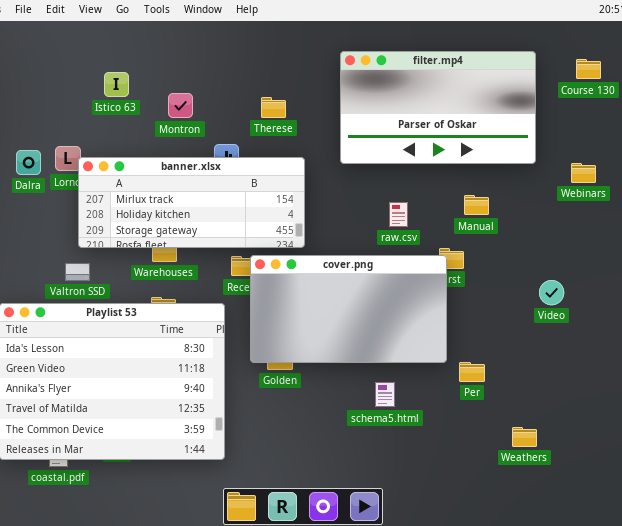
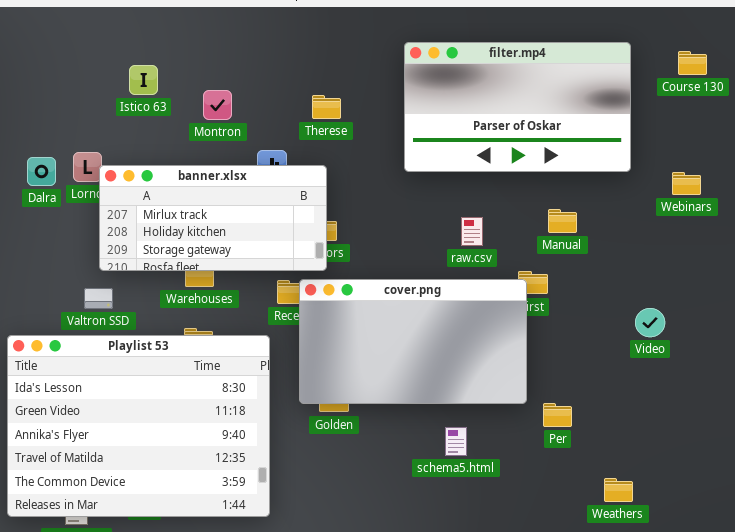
banner.xlsx: [78,157,305,248] -> [99,165,327,271], resized

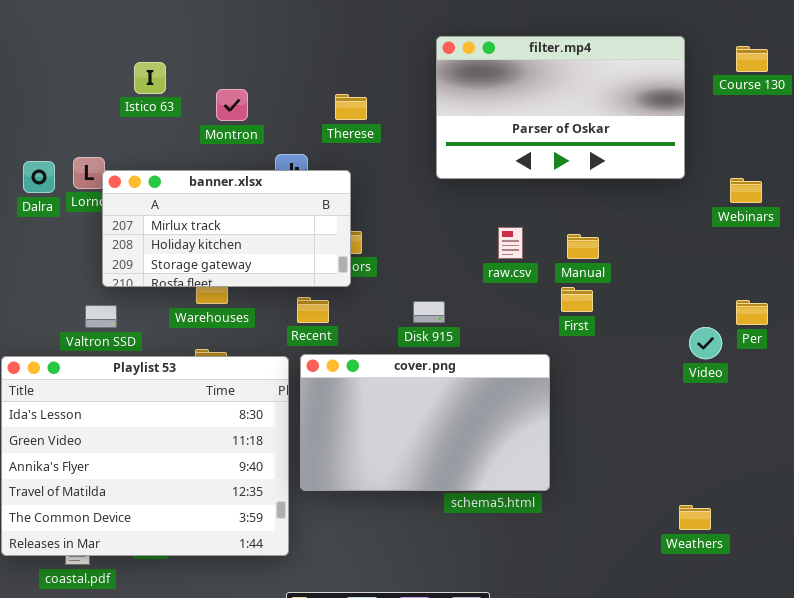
Manual: [548,209,577,233] -> [567,234,599,259], moved
cover.png: [299,279,527,404] -> [300,354,550,491], moved
Per: [543,403,572,427] -> [736,300,768,325], moved
Weathers: [604,478,633,502] -> [679,505,711,530], moved

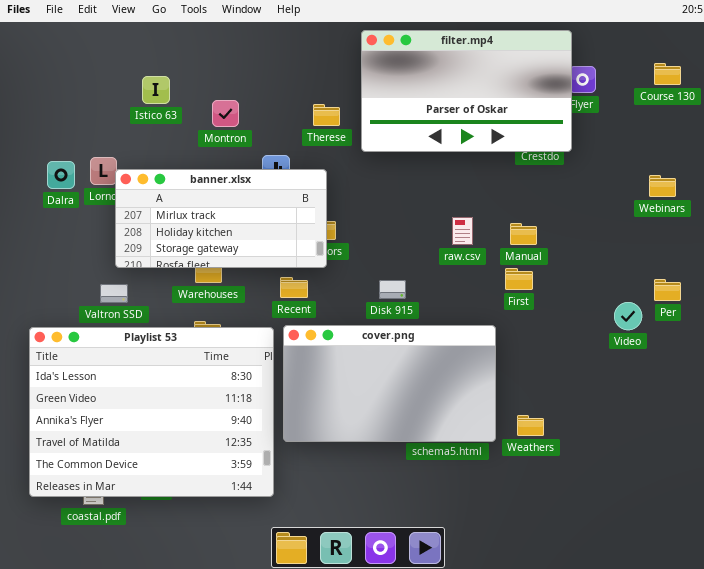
filter.mp4: [436,36,685,179] -> [361,30,572,152], moved
Weathers: [679,505,711,530] -> [517,415,544,436], moved

